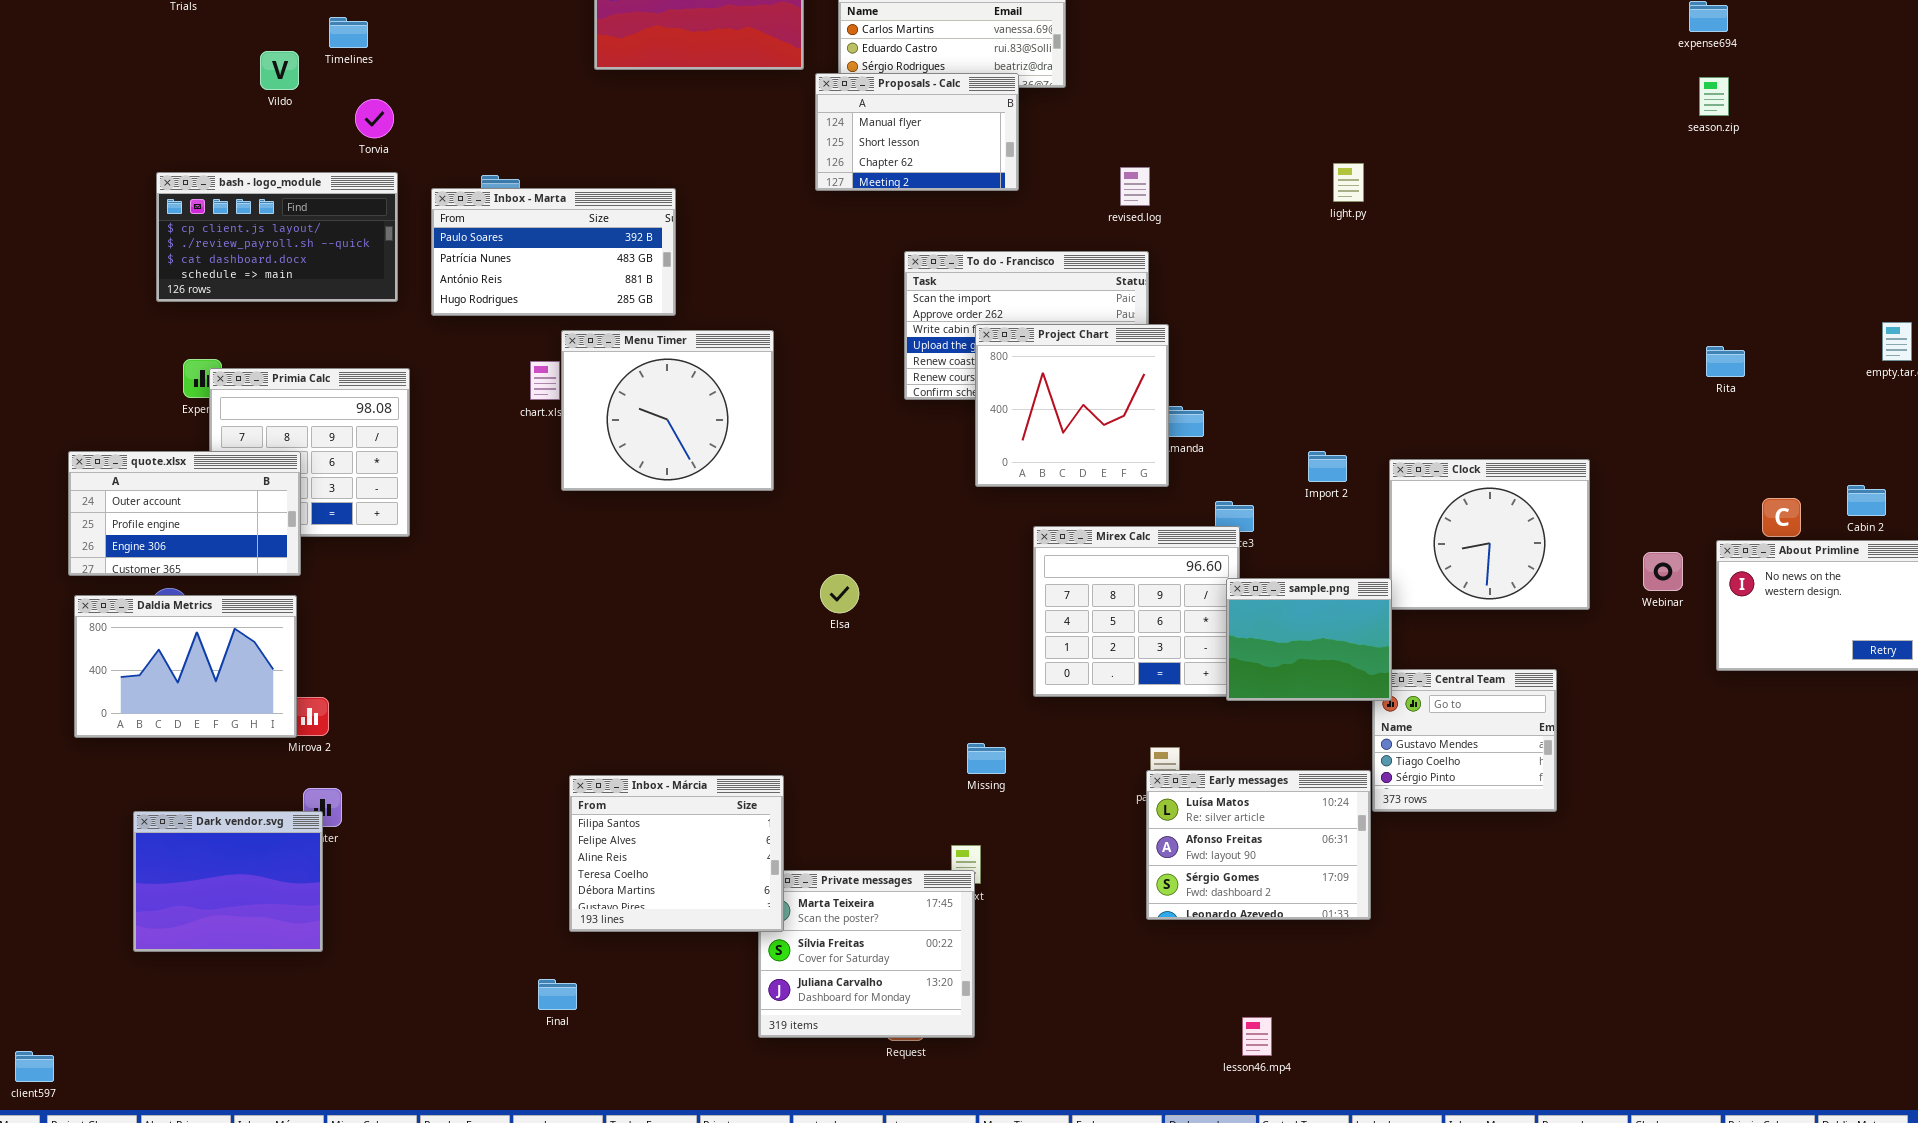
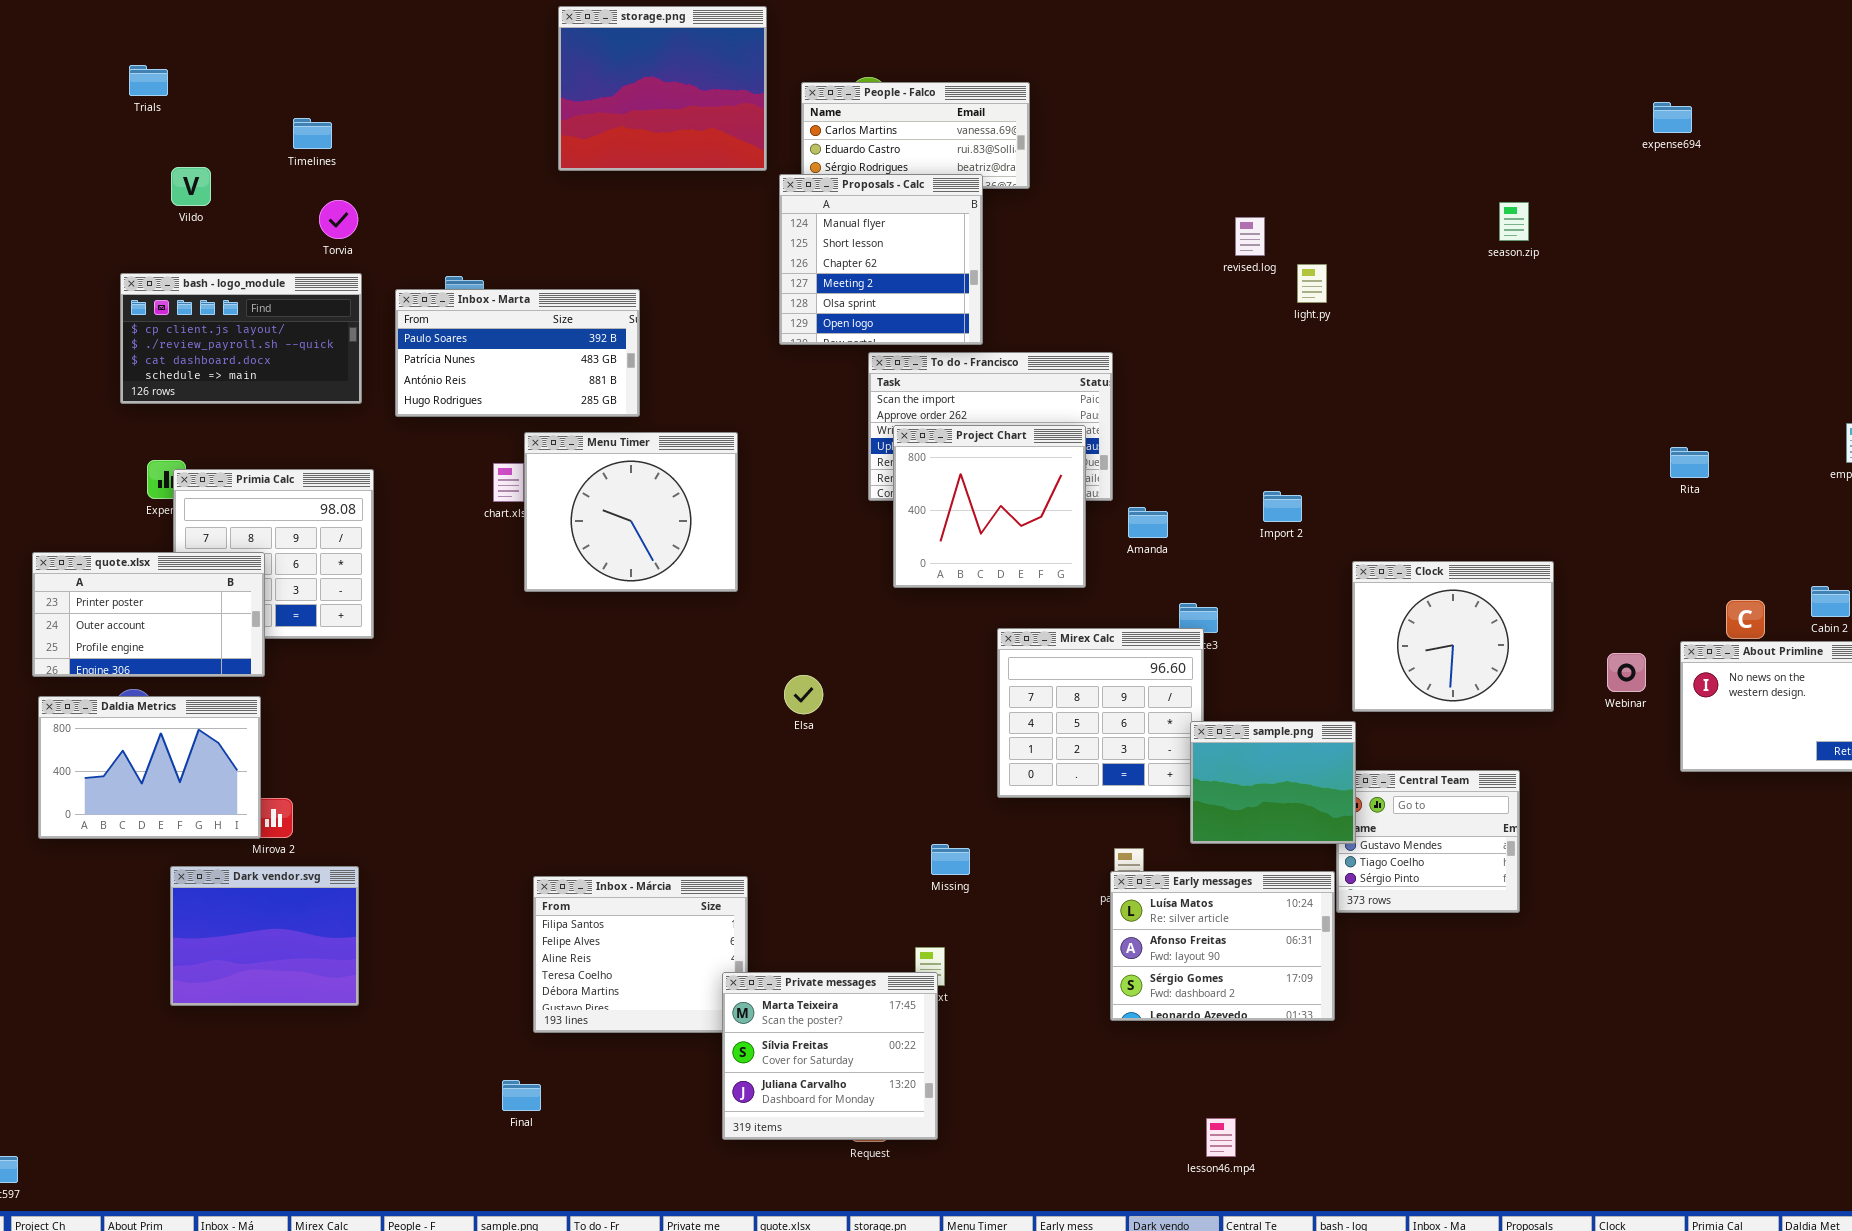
Vildo: [260,51,299,90] -> [171,167,211,206], moved
Proposals - Calc: [815,73,1019,191] -> [779,174,983,345], resized
season.zip: [1699,77,1729,116] -> [1499,202,1529,241], moved
revised.log: [1120,167,1150,206] -> [1235,217,1265,256], moved
Project Chart: [975,324,1169,487] -> [893,425,1086,588], moved
Import 2: [1308,451,1347,482] -> [1263,491,1302,522], moved
quote.xlsx: [68,451,301,576] -> [32,552,265,677], scrolled up 1 row
sample.png: [1226,578,1392,701] -> [1190,721,1356,844], moved
Dark vendor.svg: [133,811,323,952] -> [170,866,359,1006], moved
Private messages: [758,870,975,1038] -> [722,972,938,1140], raised

